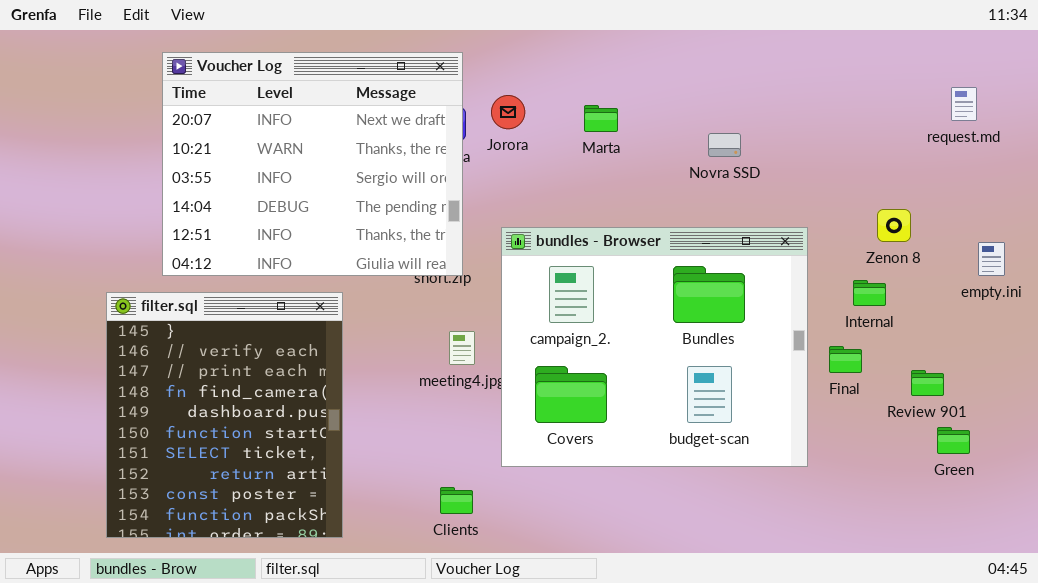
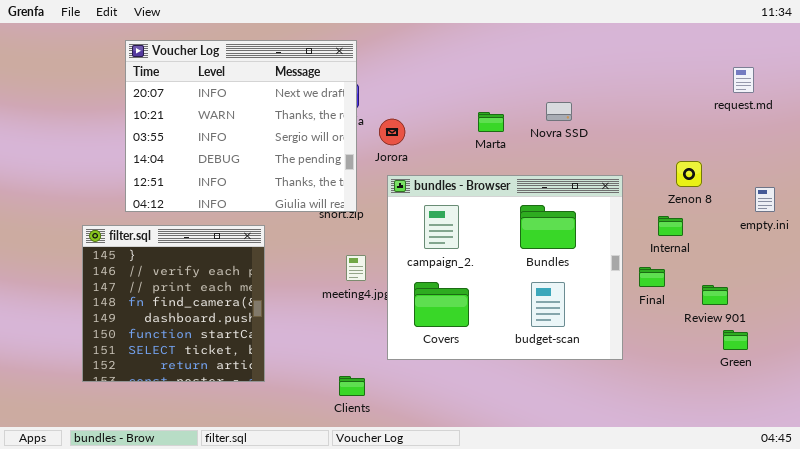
Jorora: [491,95,525,129] -> [379,119,405,145], moved
Marta: [584,105,618,132] -> [478,112,504,132], moved
filter.sql: [106,292,343,538] -> [82,225,265,382], resized

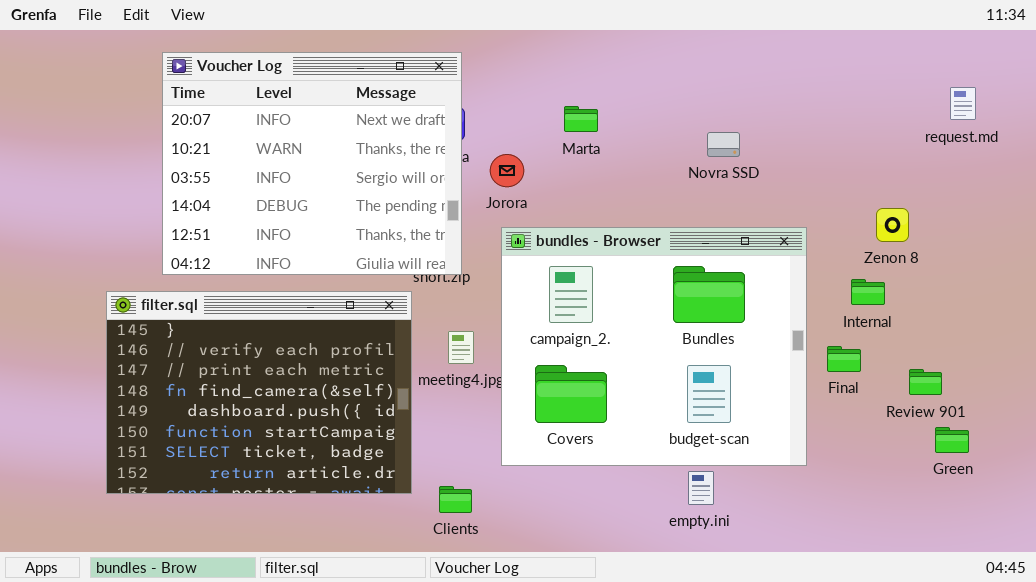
Marta: [478,112,504,132] -> [564,106,598,132], moved
empty.ini: [755,187,775,212] -> [688,471,714,505], moved
filter.sql: [82,225,265,382] -> [106,291,412,494], resized

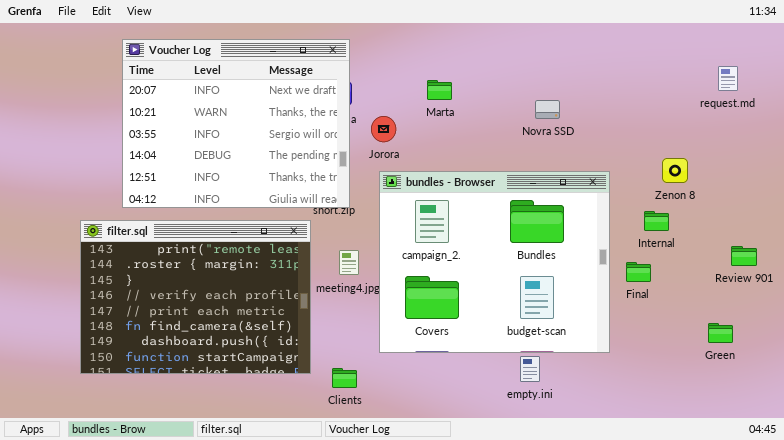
filter.sql: [106,291,412,494] -> [80,220,311,374], scrolled up 2 rows
Review 901: [909,369,942,395] -> [731,246,757,266], moved

